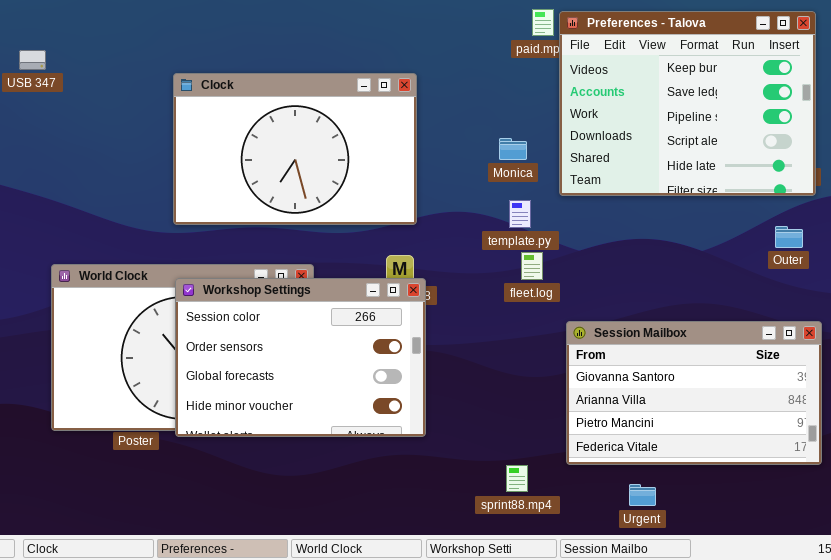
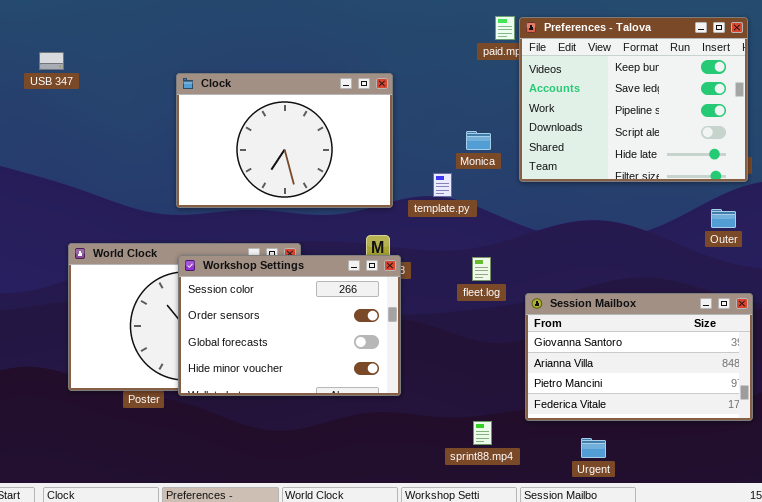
template.py: [509,200,531,228] -> [433,173,452,197], moved
fleet.log: [521,252,543,280] -> [472,257,491,281], moved

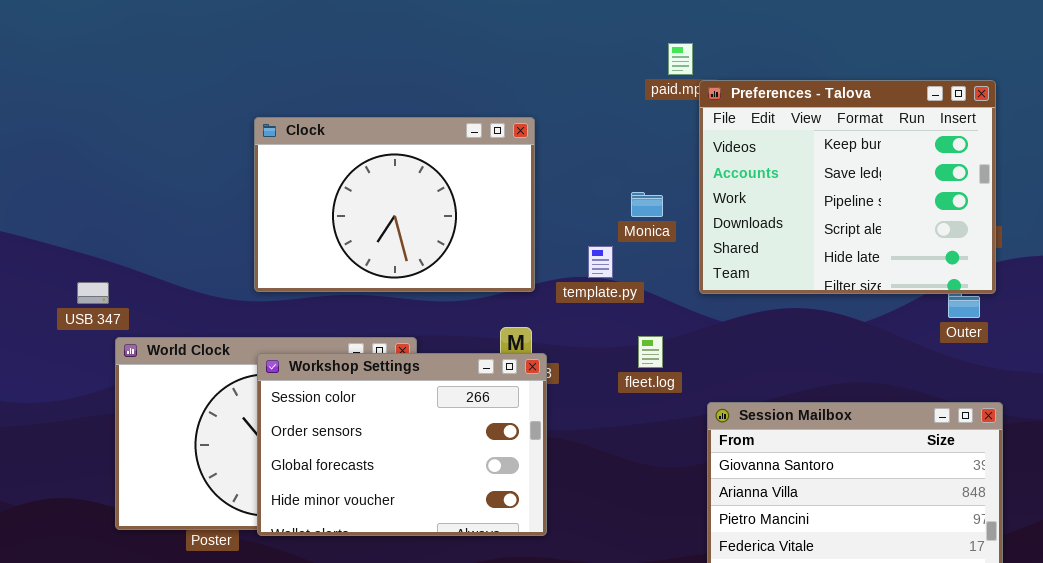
Preferences - Talova: [519,17,748,182] -> [699,80,996,294], moved
USB 347: [39,52,64,70] -> [77,282,109,304], moved
fleet.log: [472,257,491,281] -> [638,336,663,368], moved

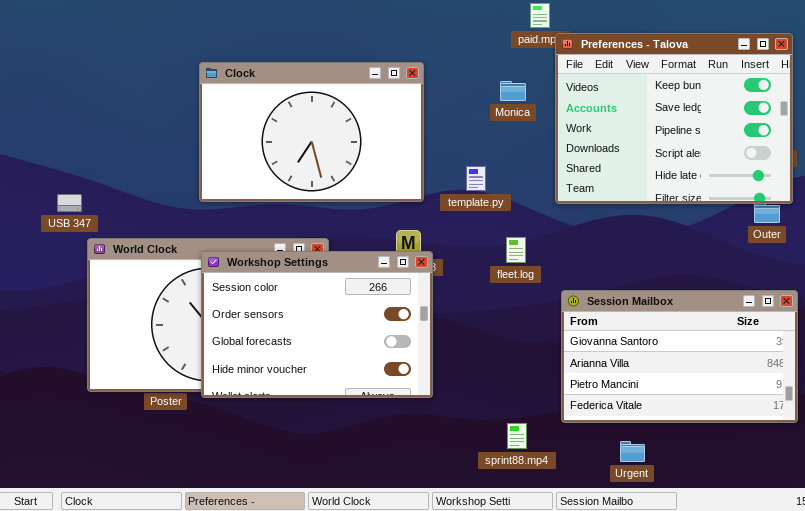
Monica: [631,192,663,217] -> [500,81,526,101], moved

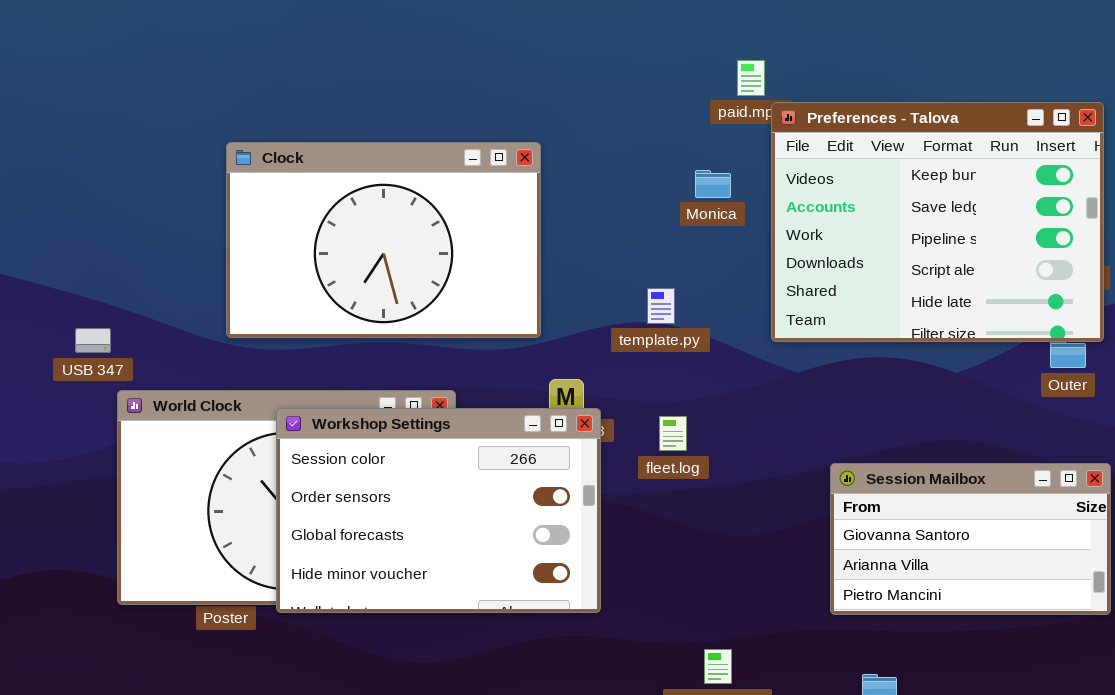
Clock: [199,62,424,202] -> [226,142,541,338], moved
fleet.log: [506,237,526,263] -> [659,416,687,451], moved
Session Mailbox: [561,290,798,423] -> [830,463,1111,615], resized

